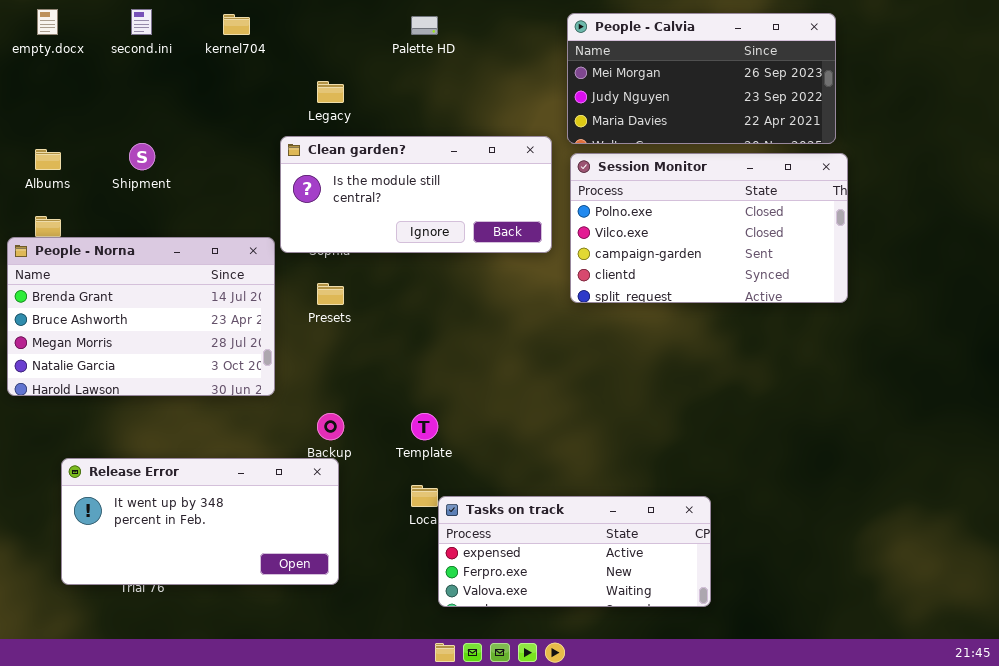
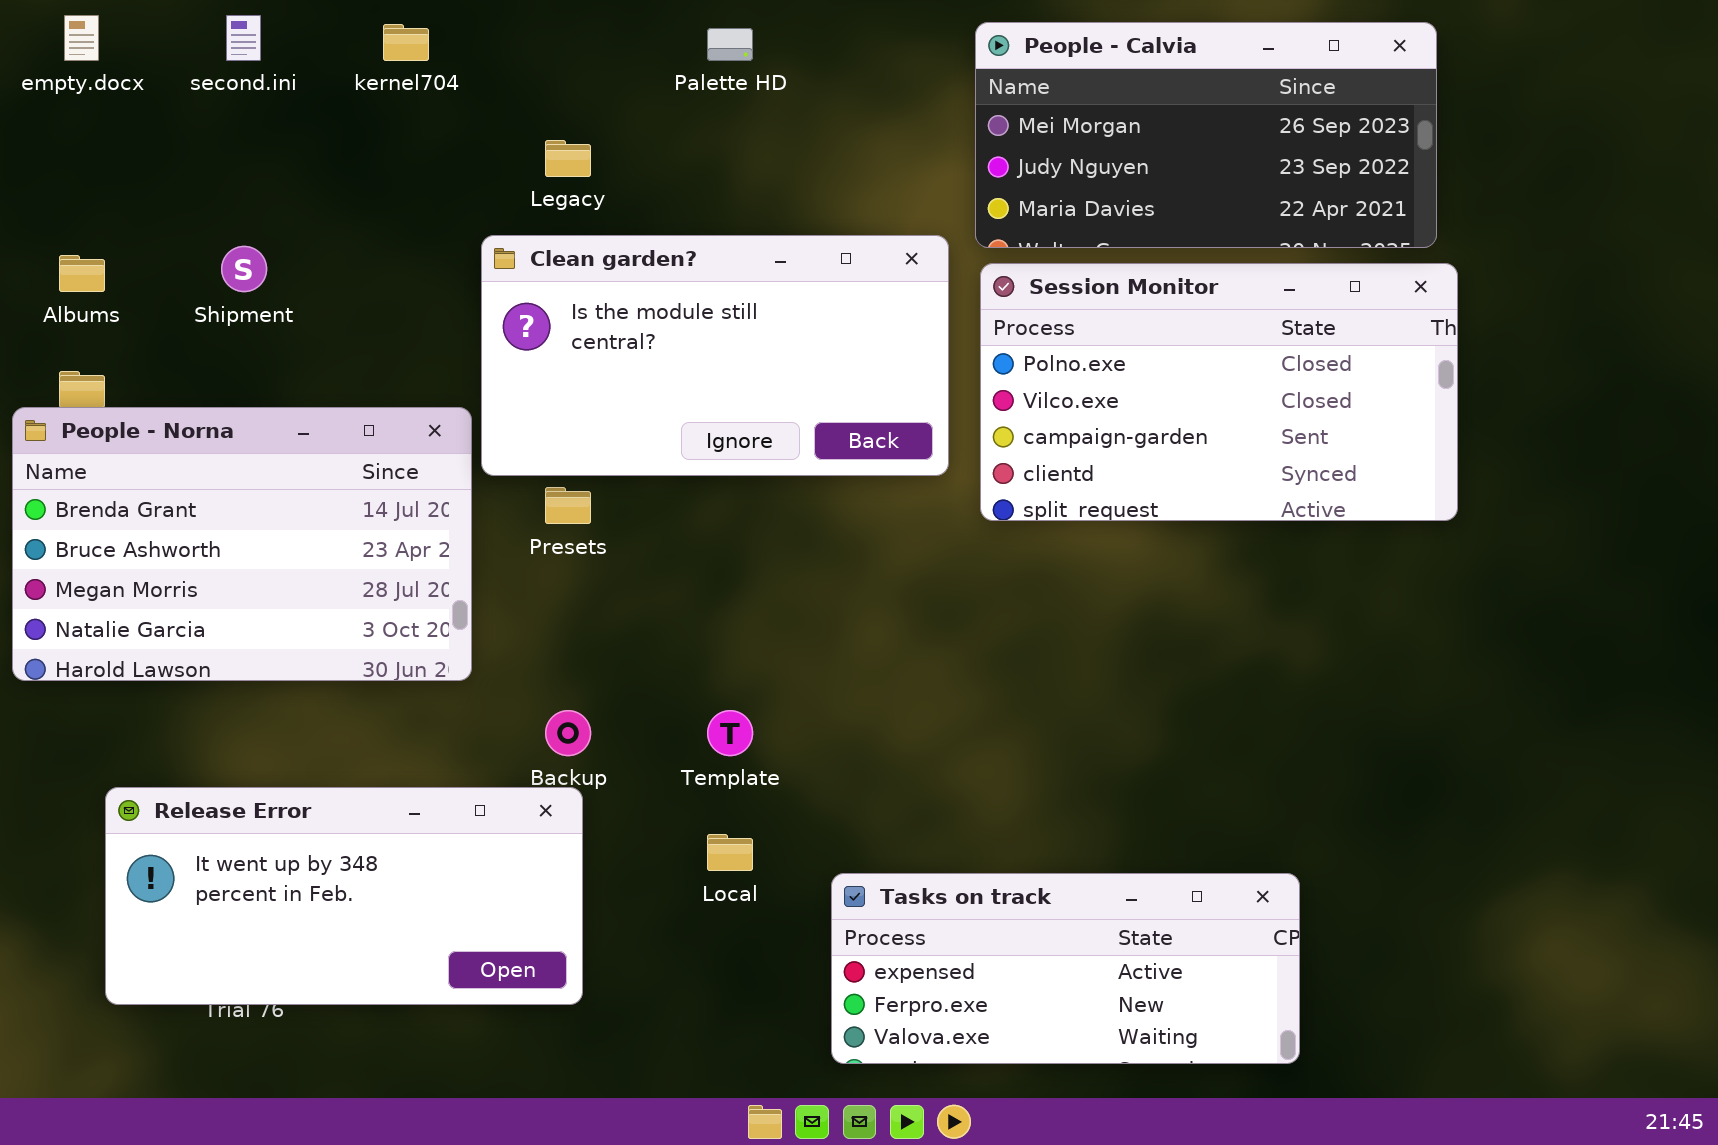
Clean garden?: [280,136,552,253] -> [481,235,949,476], resized
Tasks on track: [438,496,711,607] -> [831,873,1300,1064], moved

